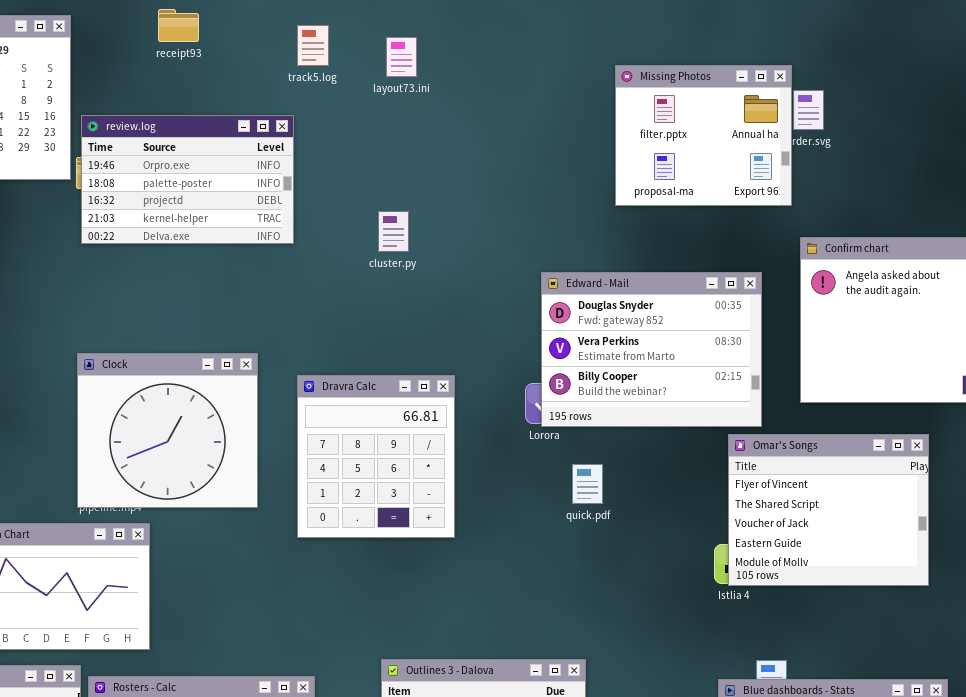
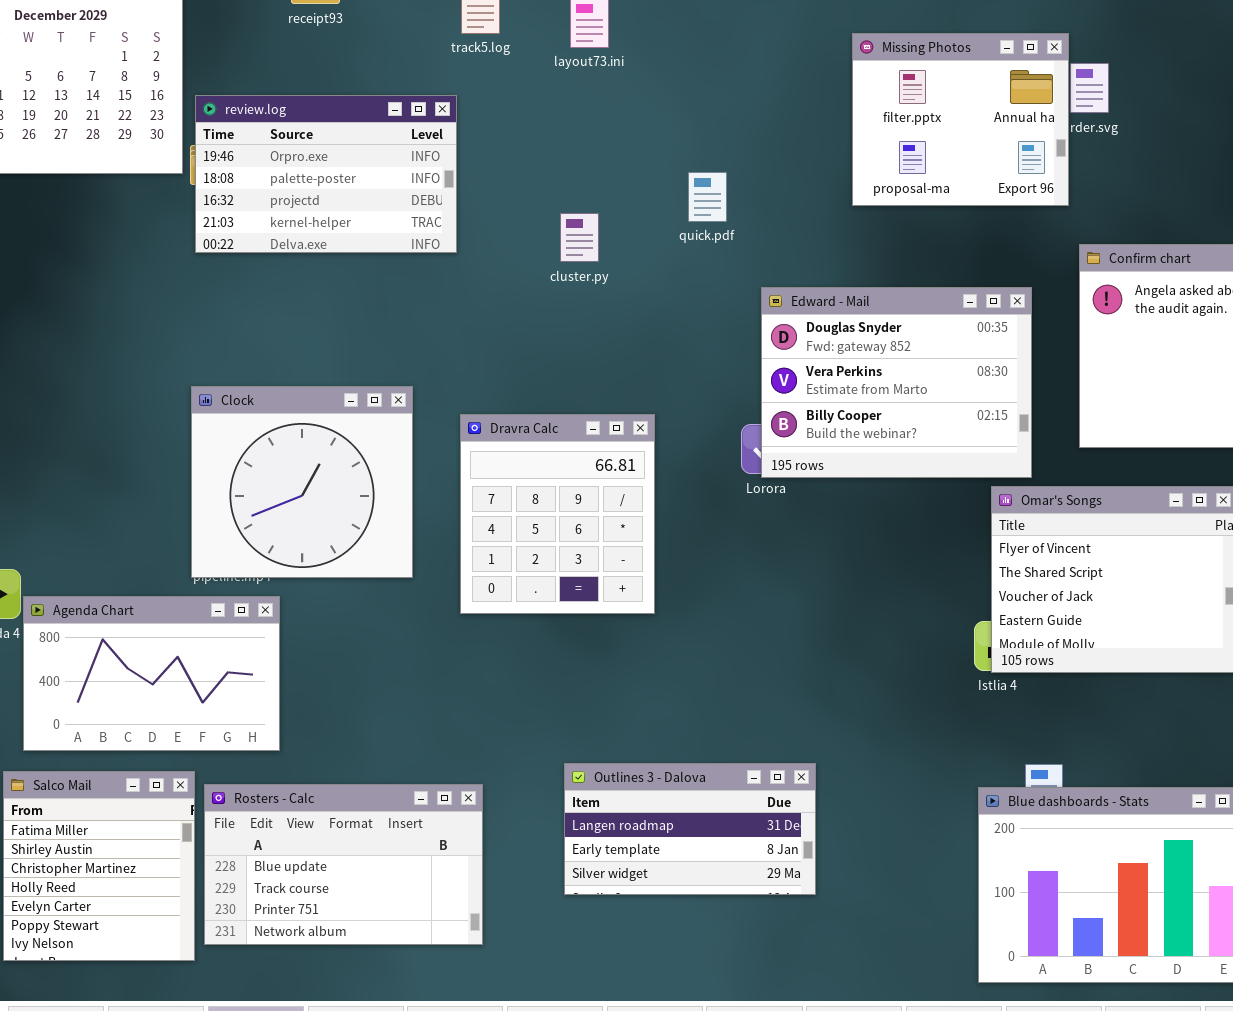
quick.pdf: [572,464,603,504] -> [688,172,727,222], moved

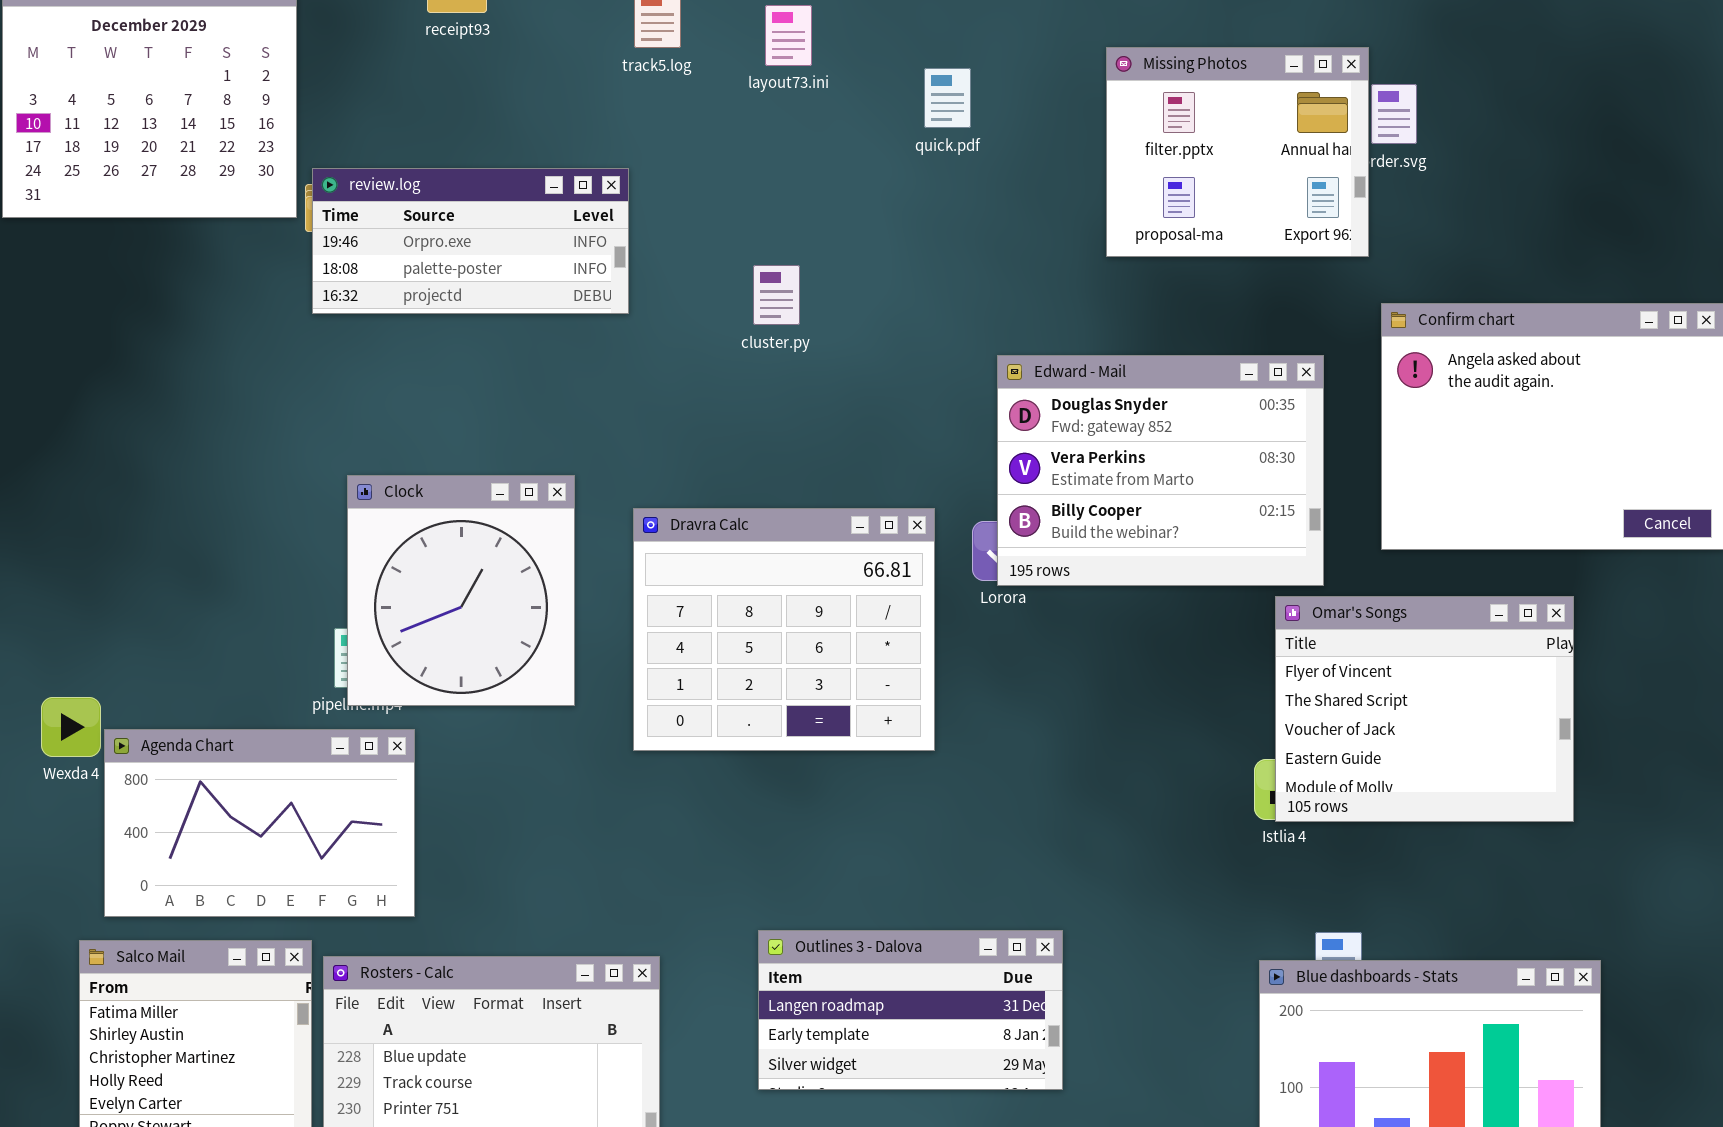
review.log: [195,95,457,253] -> [312,168,629,314], resized
quick.pdf: [688,172,727,222] -> [924,68,971,128], moved
Clock: [191,386,413,578] -> [347,475,575,706], resized
Dravra Calc: [460,414,655,614] -> [633,508,935,751], resized

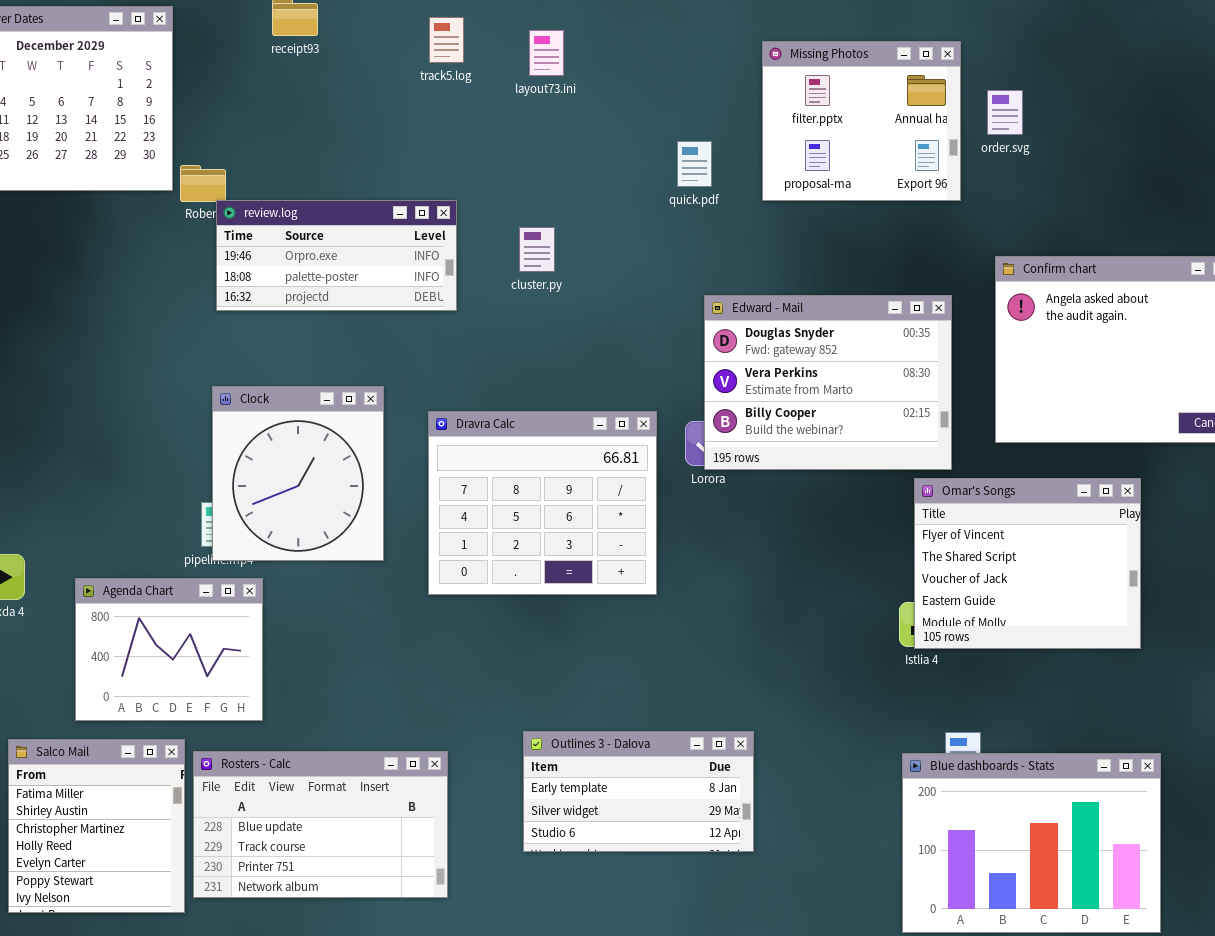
Missing Photos: [1106,47,1369,257] -> [762,41,961,201], moved
quick.pdf: [924,68,971,128] -> [677,141,712,187], moved
review.log: [312,168,629,314] -> [216,200,457,311], moved
Agenda Chart: [104,729,415,917] -> [75,578,263,721], resized
Outlines 3 - Dalova: [758,930,1063,1090] -> [523,731,754,852], scrolled down 1 row

